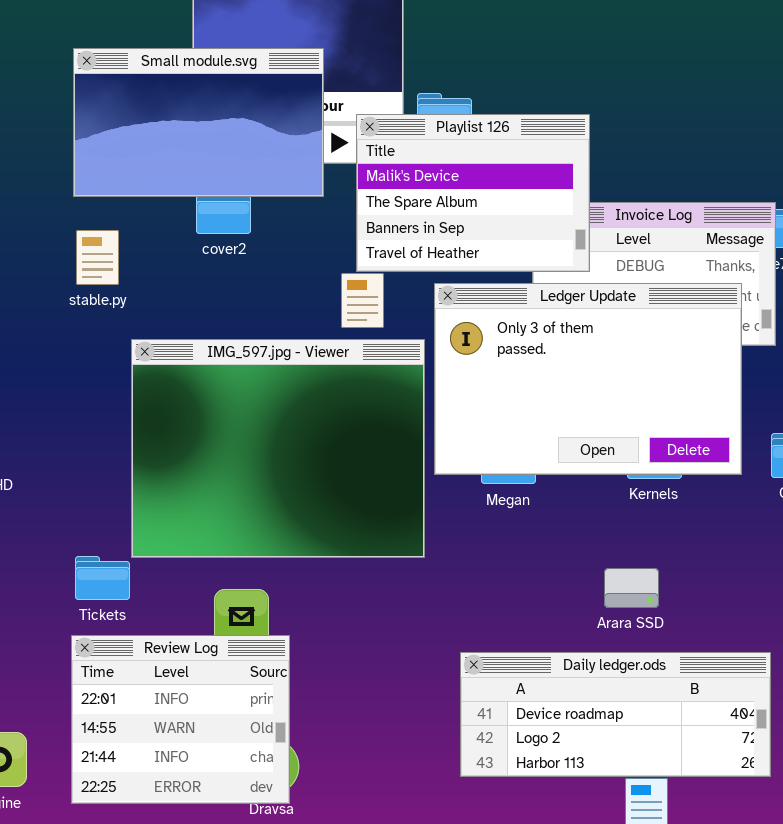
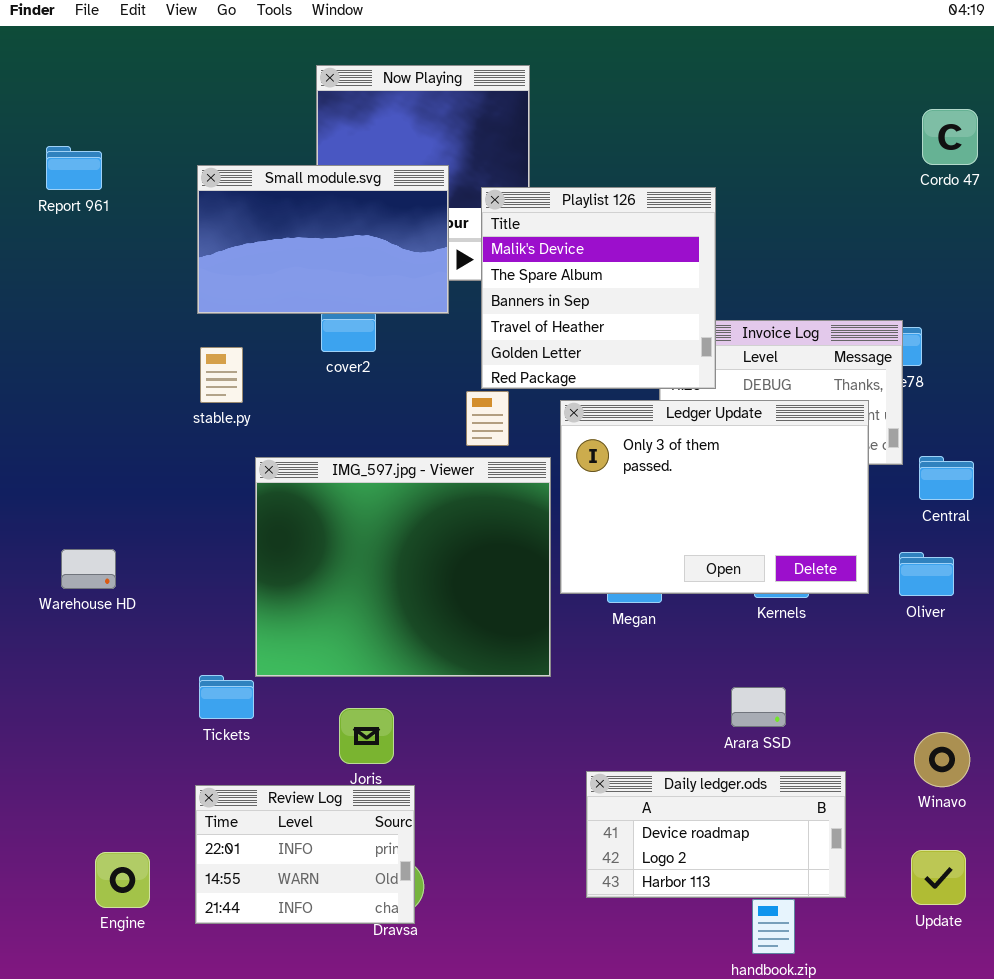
Playlist 126: [356,114,590,272] -> [481,187,716,389], resized
Review Log: [71,635,290,804] -> [195,785,415,924], resized
Daily ledger.ods: [460,652,771,777] -> [586,771,846,898], resized

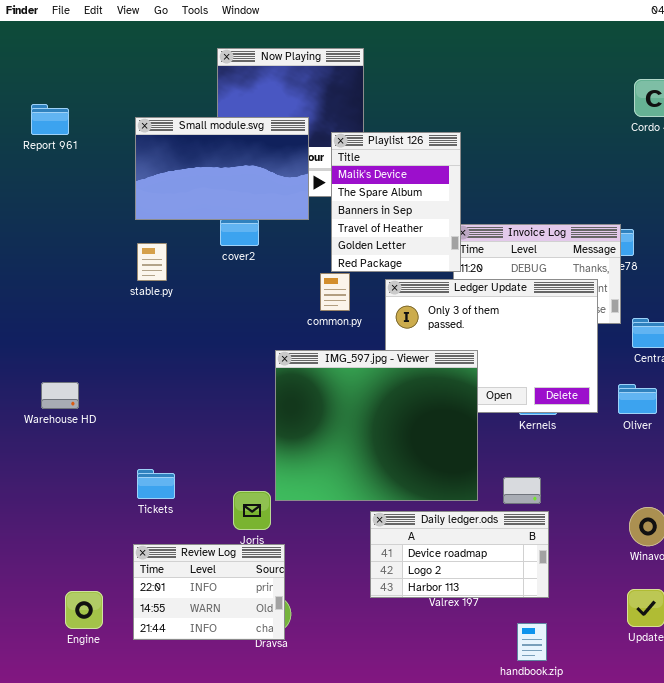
Playlist 126: [481,187,716,389] -> [331,132,461,272], resized
IMG_597.jpg - Viewer: [255,457,551,677] -> [275,350,478,501], moved
Daily ledger.ods: [586,771,846,898] -> [370,511,549,598], moved

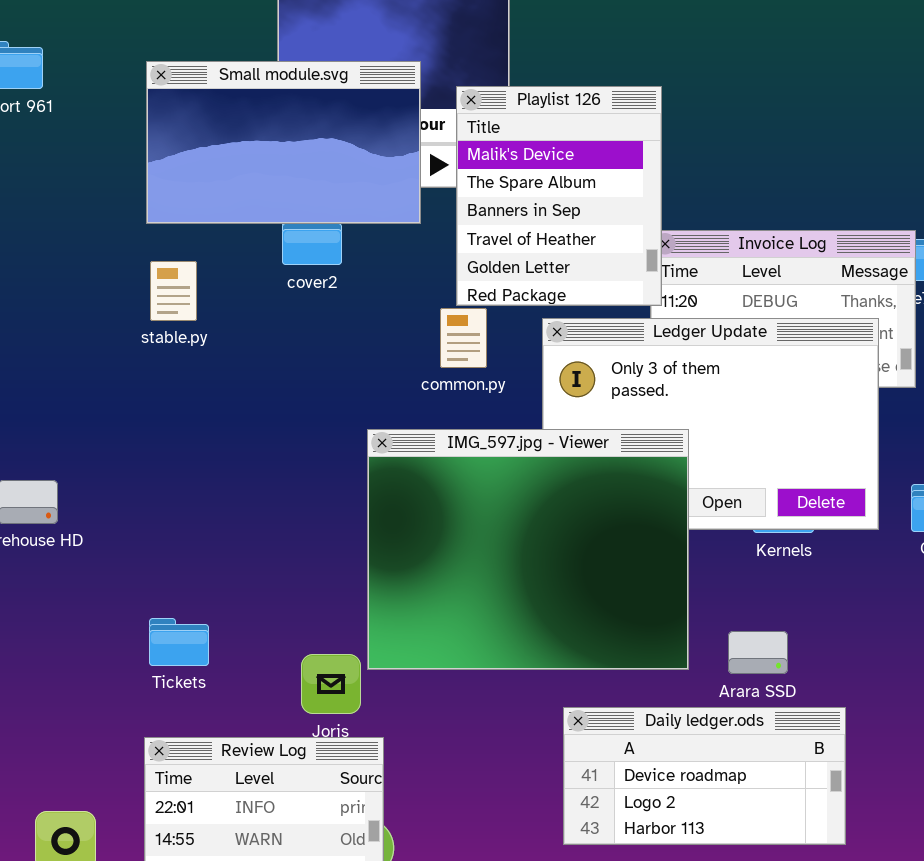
Daily ledger.ods: [370,511,549,598] -> [563,707,846,845], moved

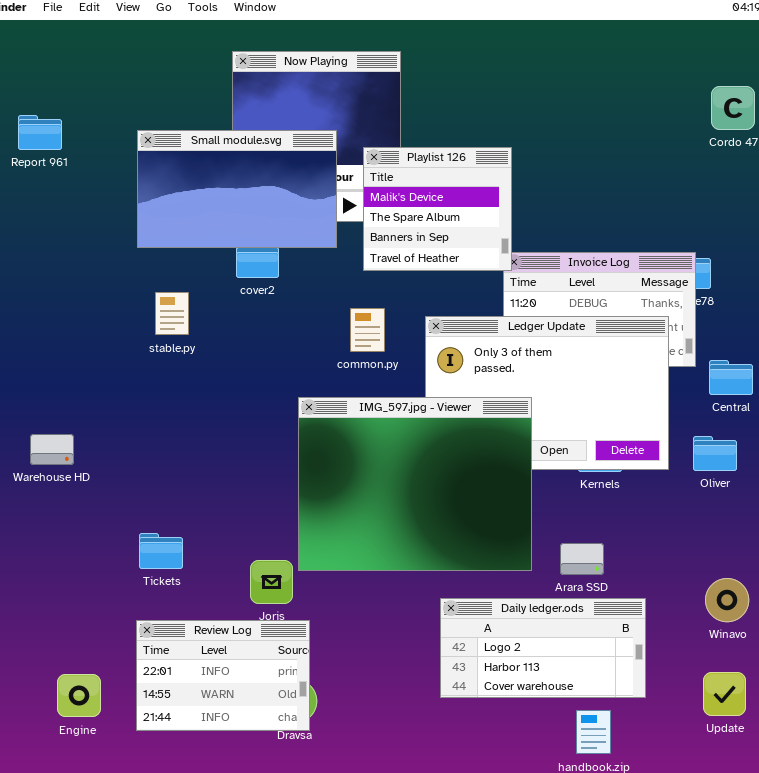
Playlist 126: [456,86,662,306] -> [363,147,512,271], resized
stable.py: [150,261,197,321] -> [155,292,189,335], moved
Daily ledger.ods: [563,707,846,845] -> [440,598,646,698], scrolled down 1 row

